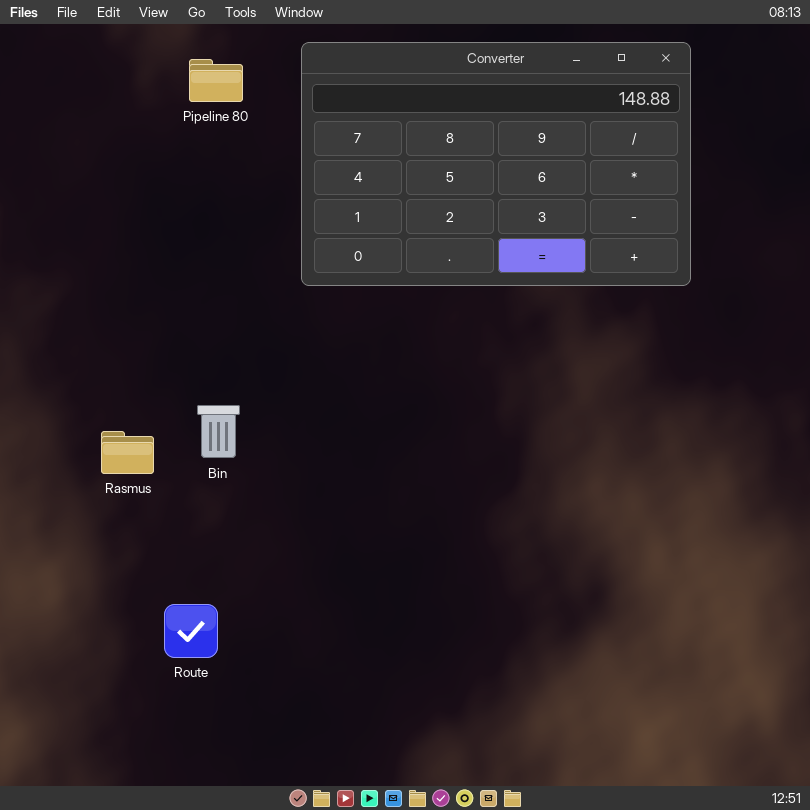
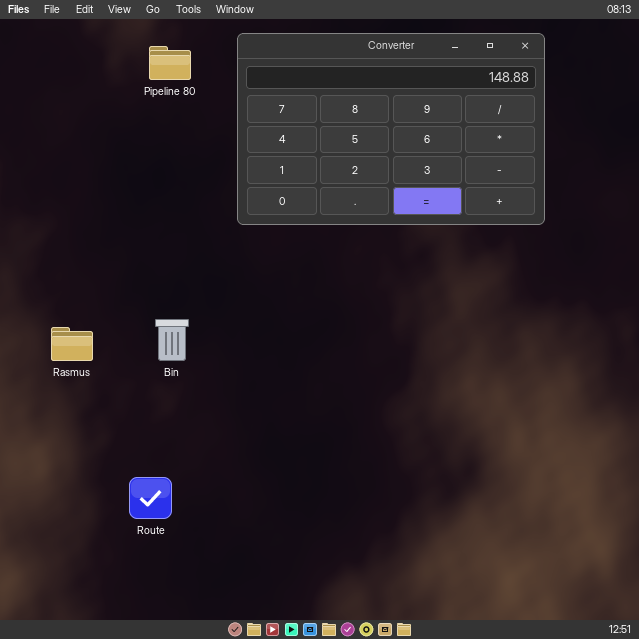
Rasmus: [101,431,154,474] -> [51,327,93,361], moved

